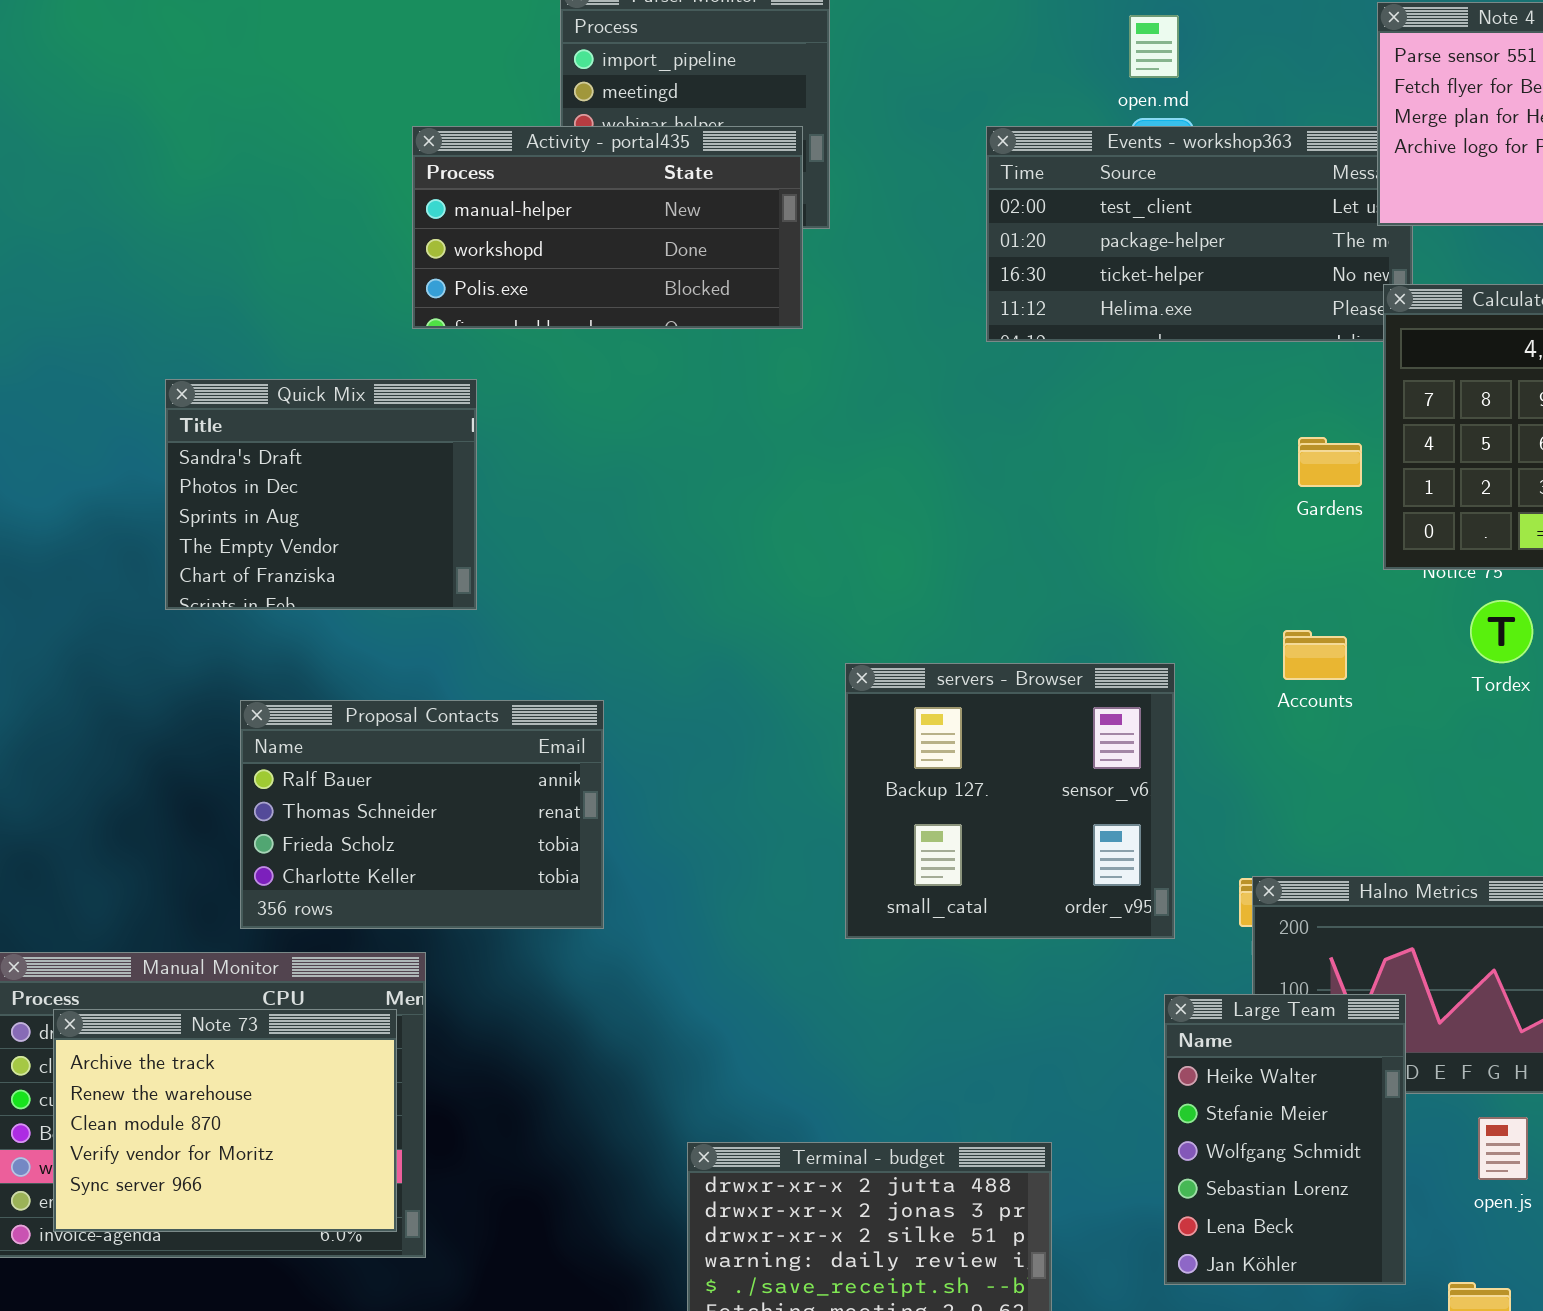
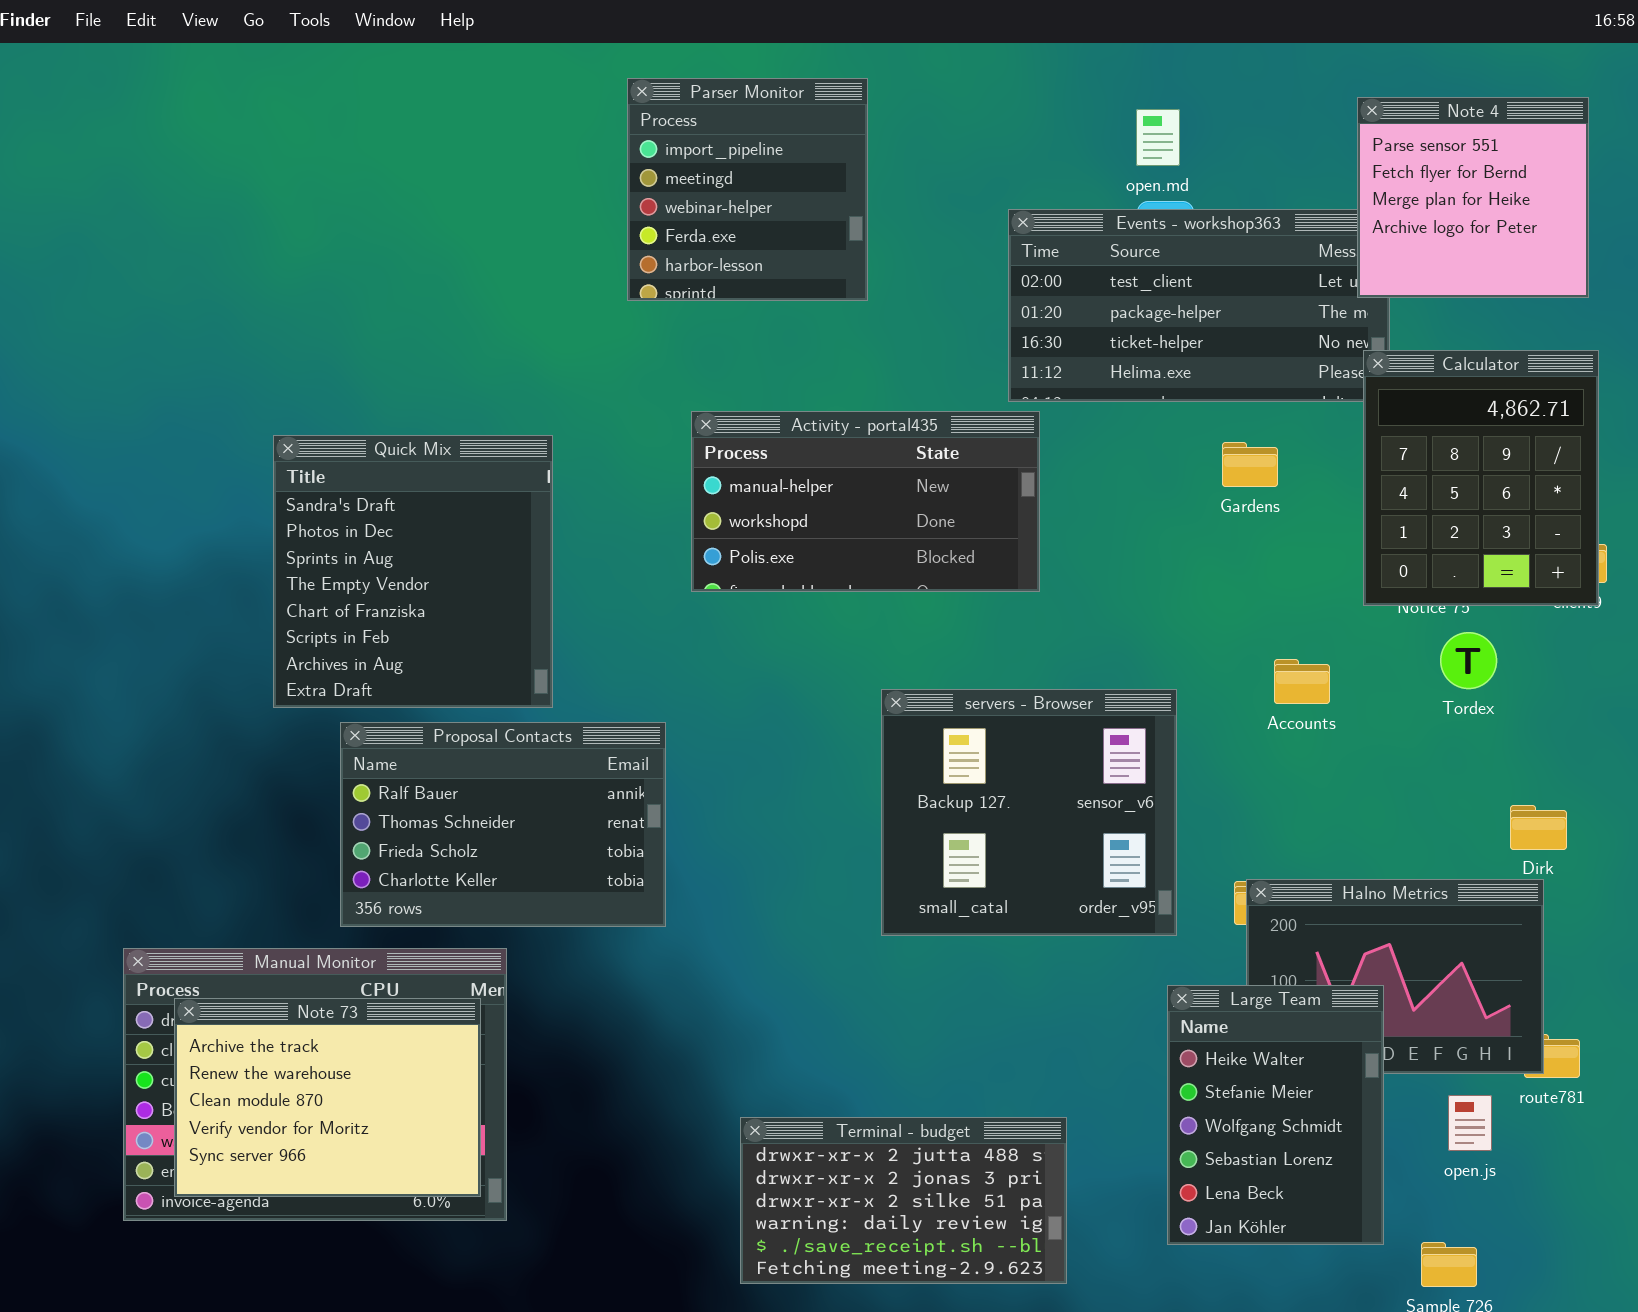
Activity - portal435: [412,126,803,329] -> [691,411,1040,592], moved
Quick Mix: [165,379,477,610] -> [273,435,553,708], resized
Gardens: [1298,437,1362,487] -> [1222,442,1278,487], moved

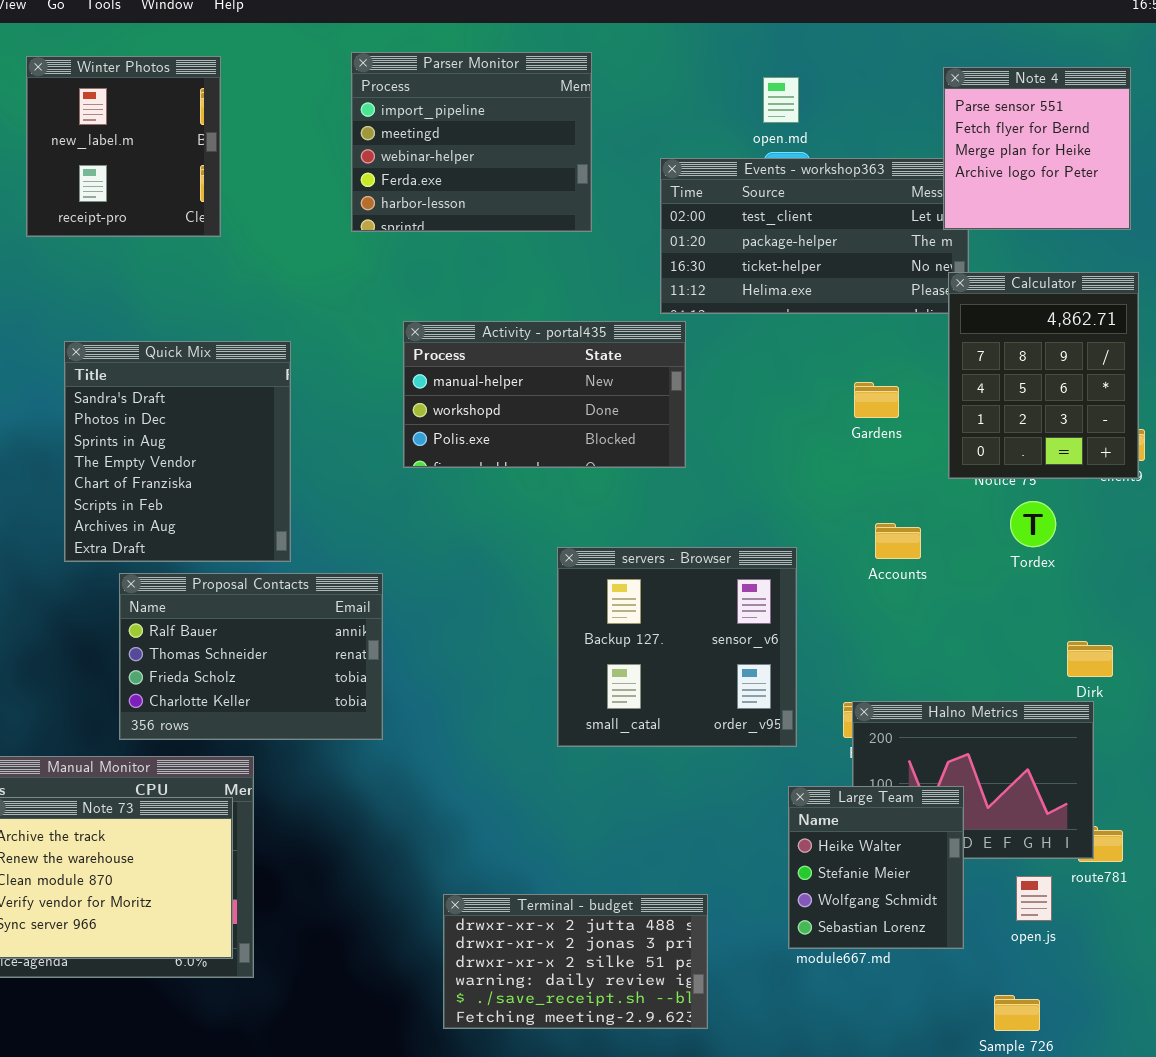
Parser Monitor: [627,78,868,301] -> [351,52,592,232], resized
Winter Photos: none -> [26,56,221,237], opened
Gardens: [1222,442,1278,487] -> [854,382,899,418], moved
Large Team: [1167,985,1384,1245] -> [788,786,964,949], resized

